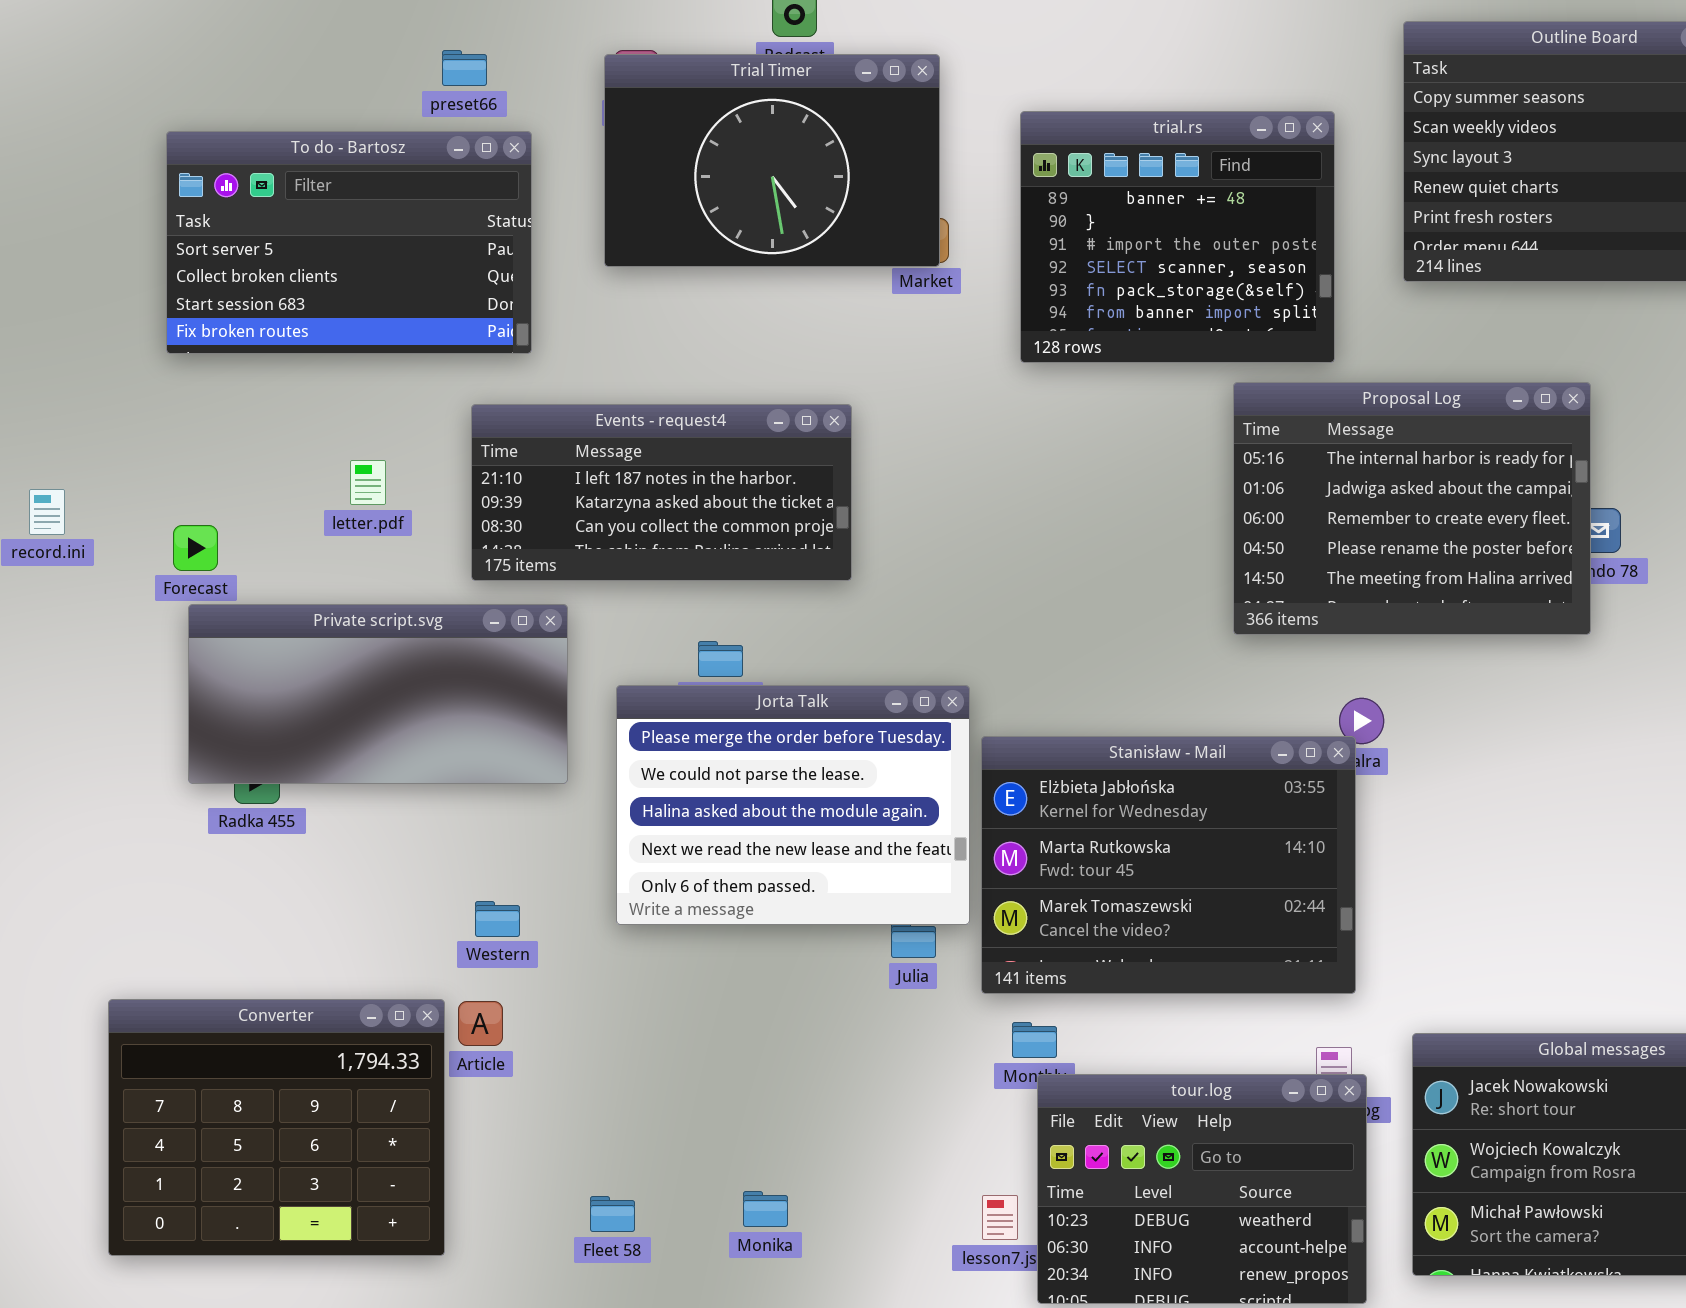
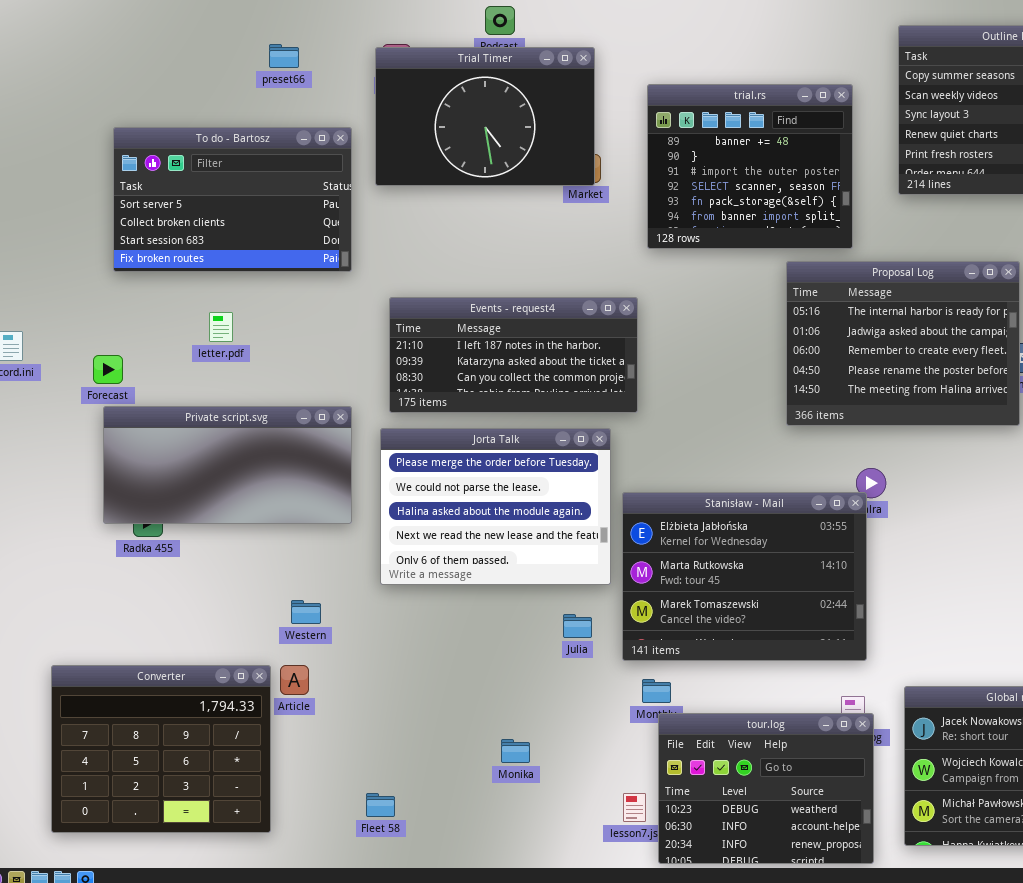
To do - Bartosz: [166,131,532,354] -> [113,127,352,272], moved
Events - request4: [471,404,852,581] -> [389,297,638,413], moved
Jorta Talk: [616,685,970,925] -> [380,428,611,585], moved
Monika: [743,1191,788,1227] -> [501,739,530,763], moved

